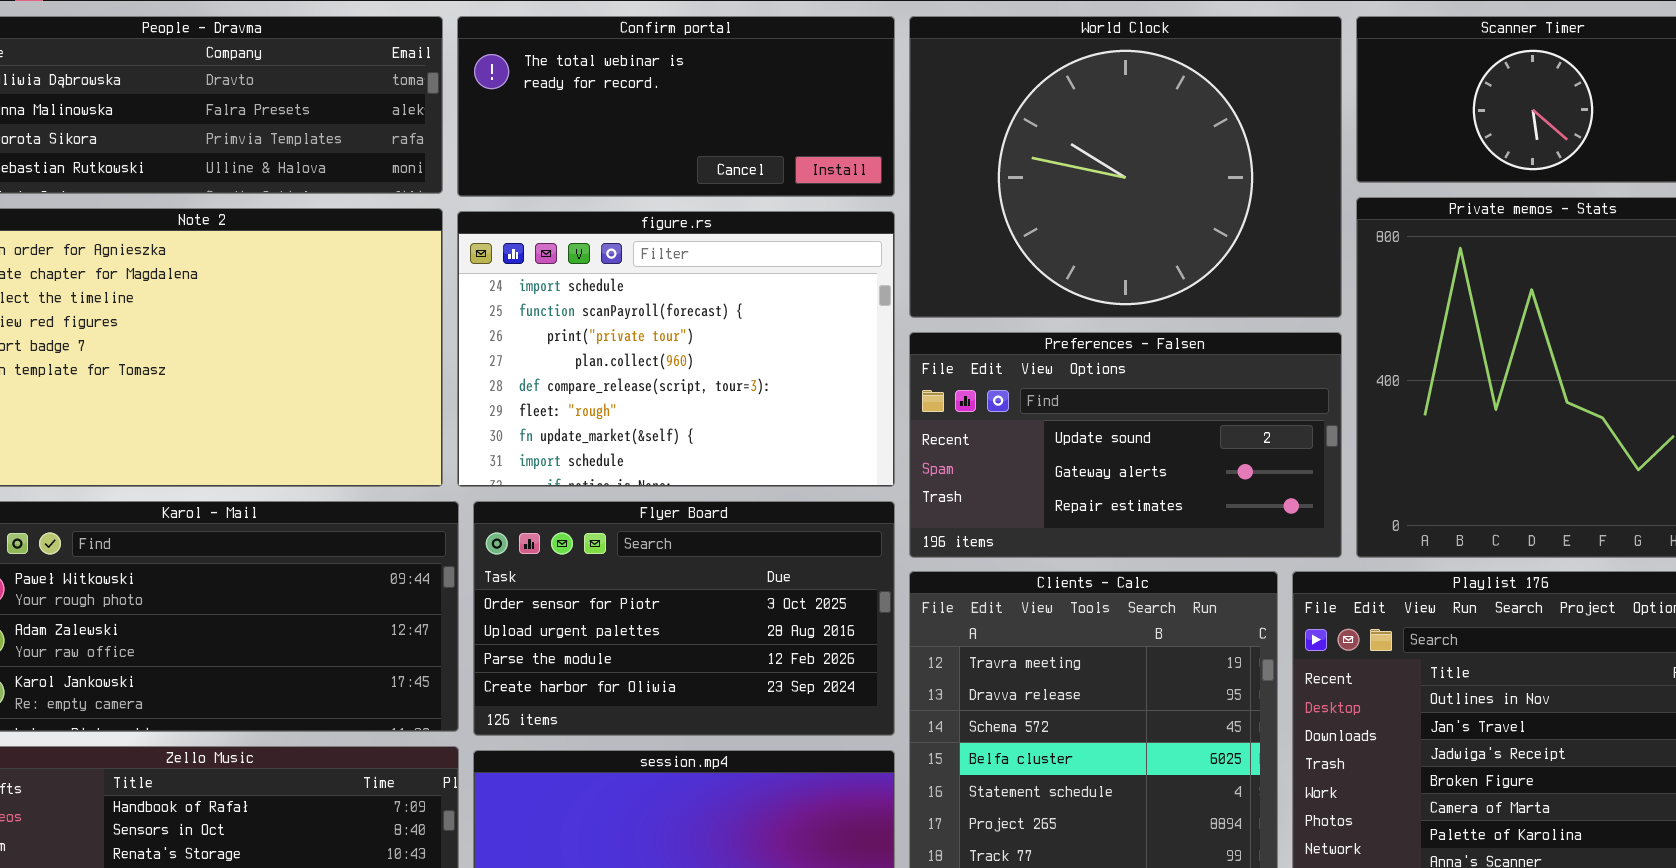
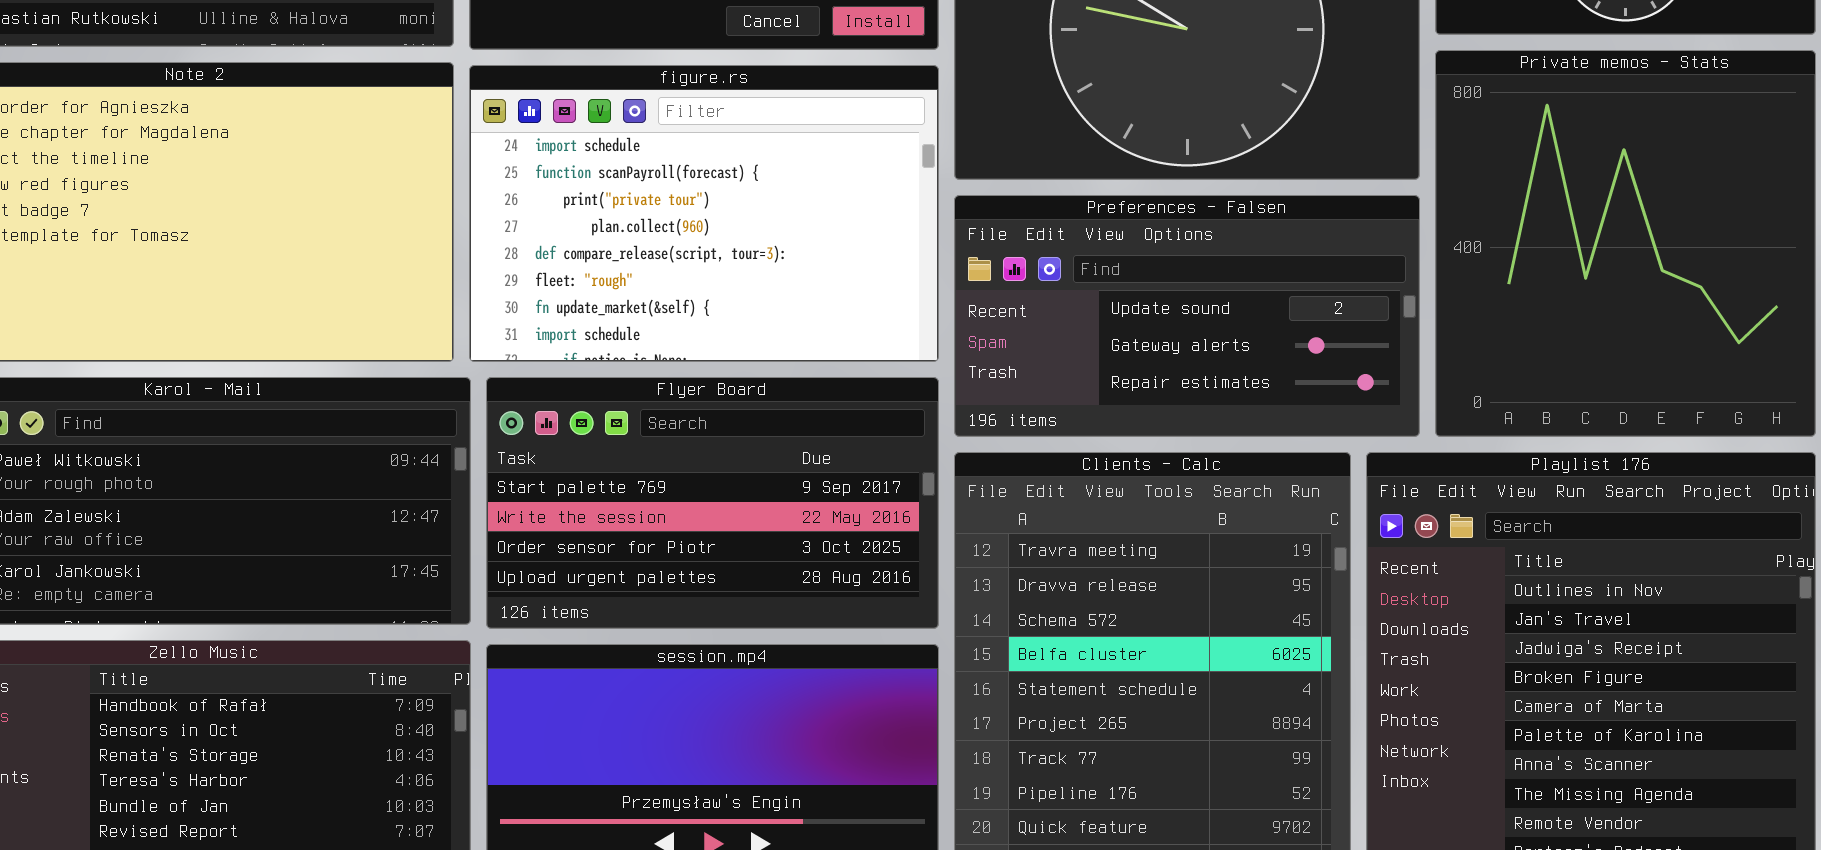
Flyer Board: [473,501,895,736] -> [486,377,939,629], scrolled up 2 rows

